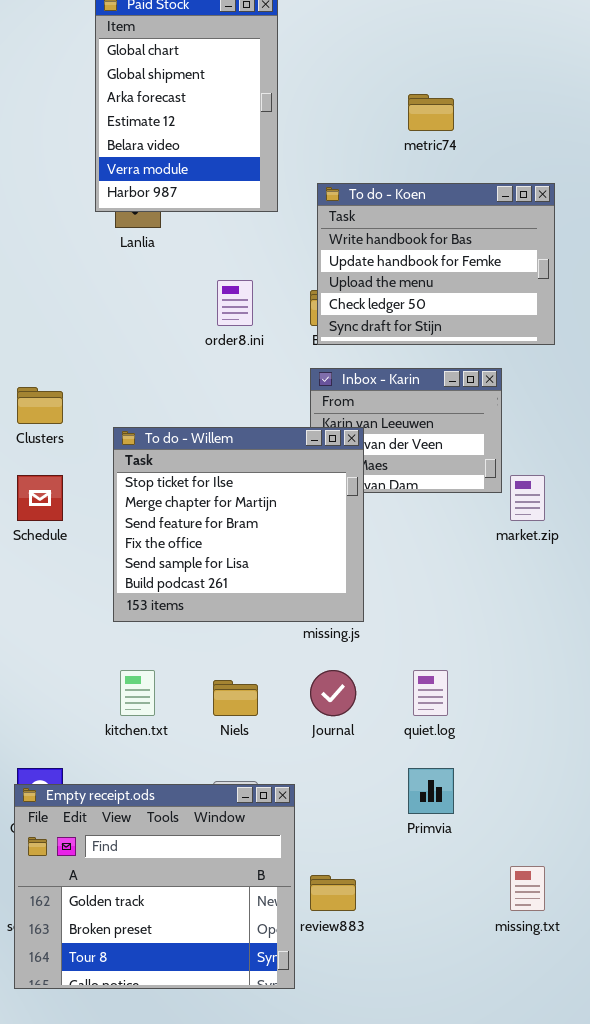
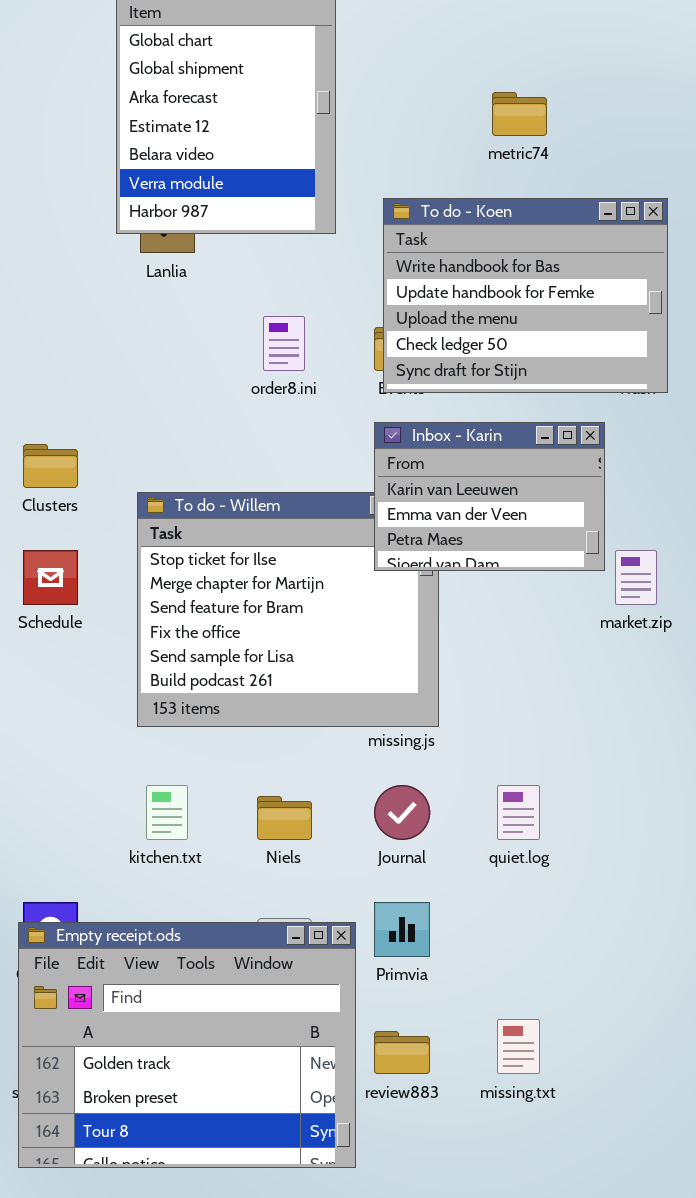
Inbox - Karin: [310,368,502,493] -> [374,422,605,571], raised
Primvia: [408,768,454,814] -> [374,902,430,957], moved
missing.txt: [510,866,545,911] -> [497,1019,540,1074], moved

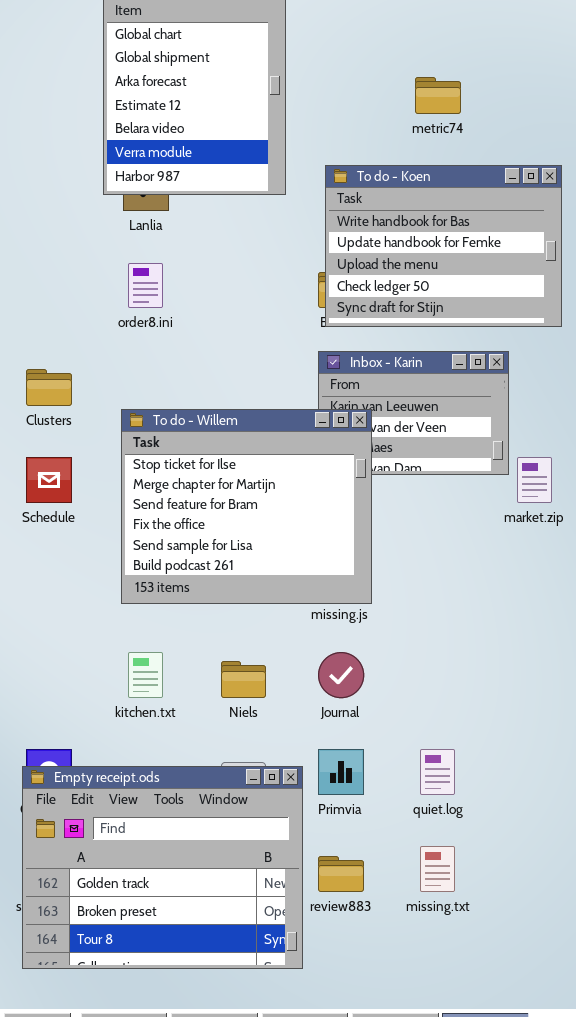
order8.ini: [263,316,305,371] -> [128,263,163,308], moved
To do - Willem: [137,492,439,727] -> [121,409,372,604], raised
quiet.log: [497,785,540,840] -> [420,749,455,795], moved

